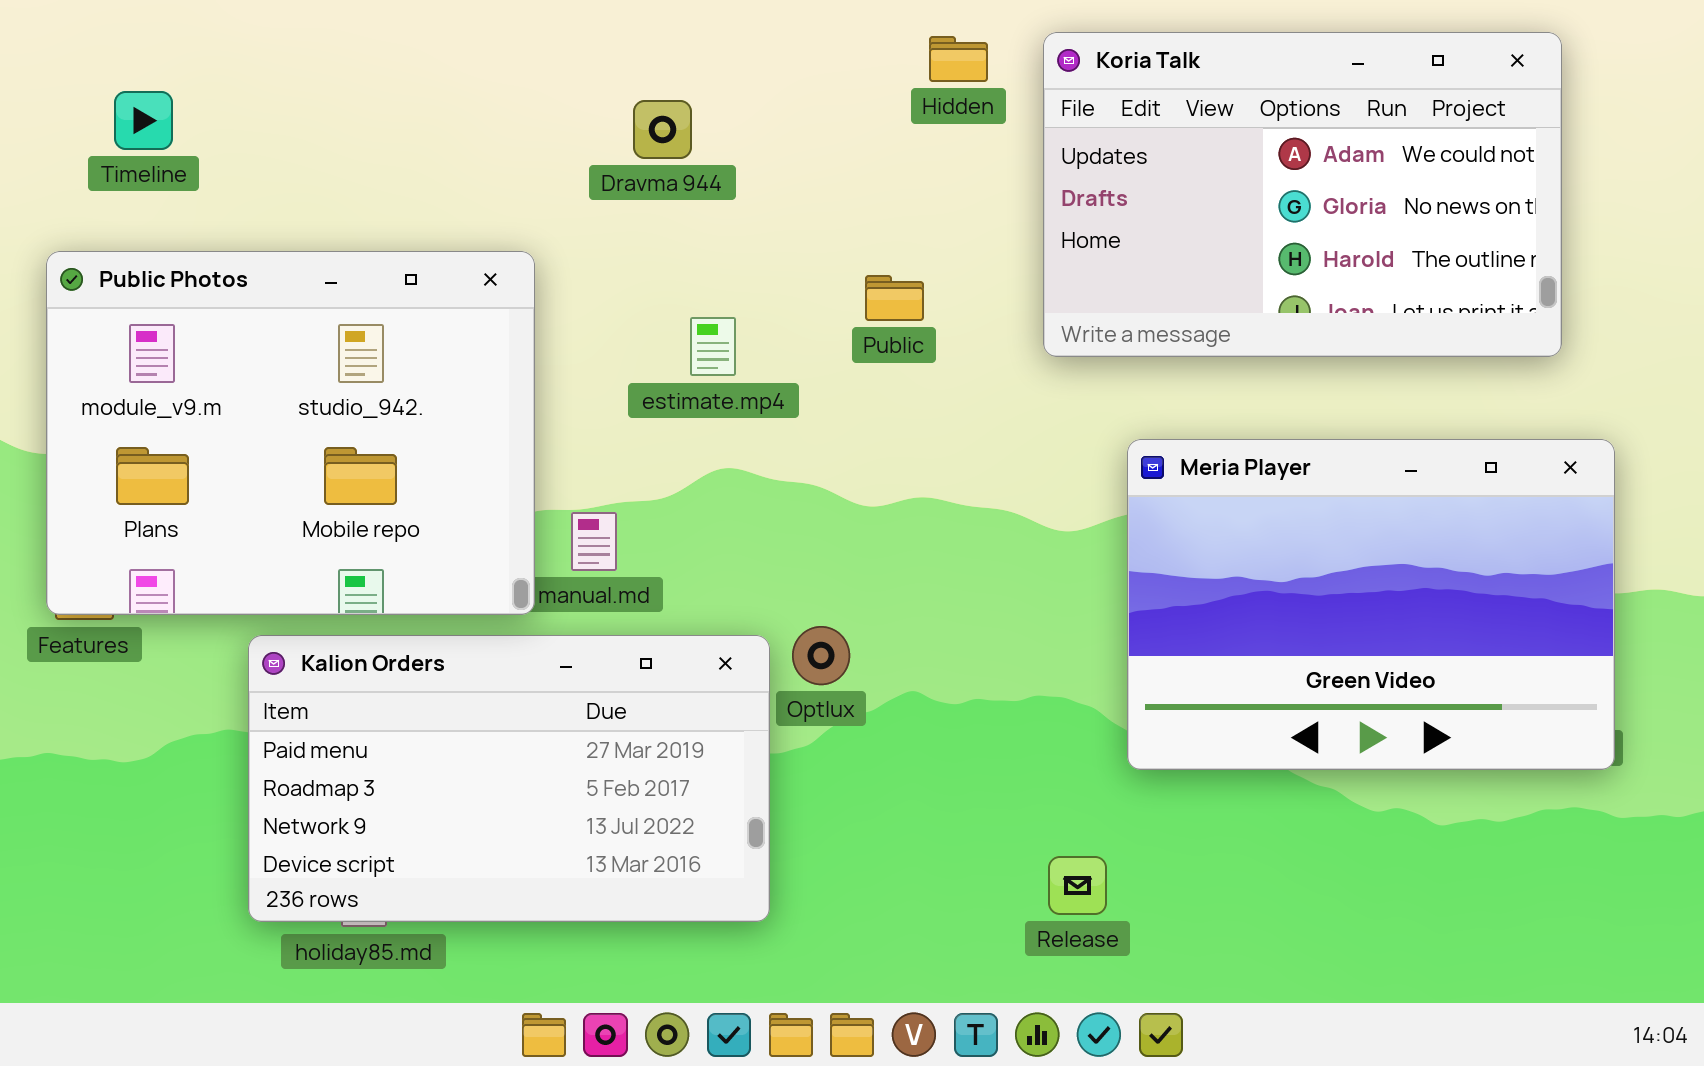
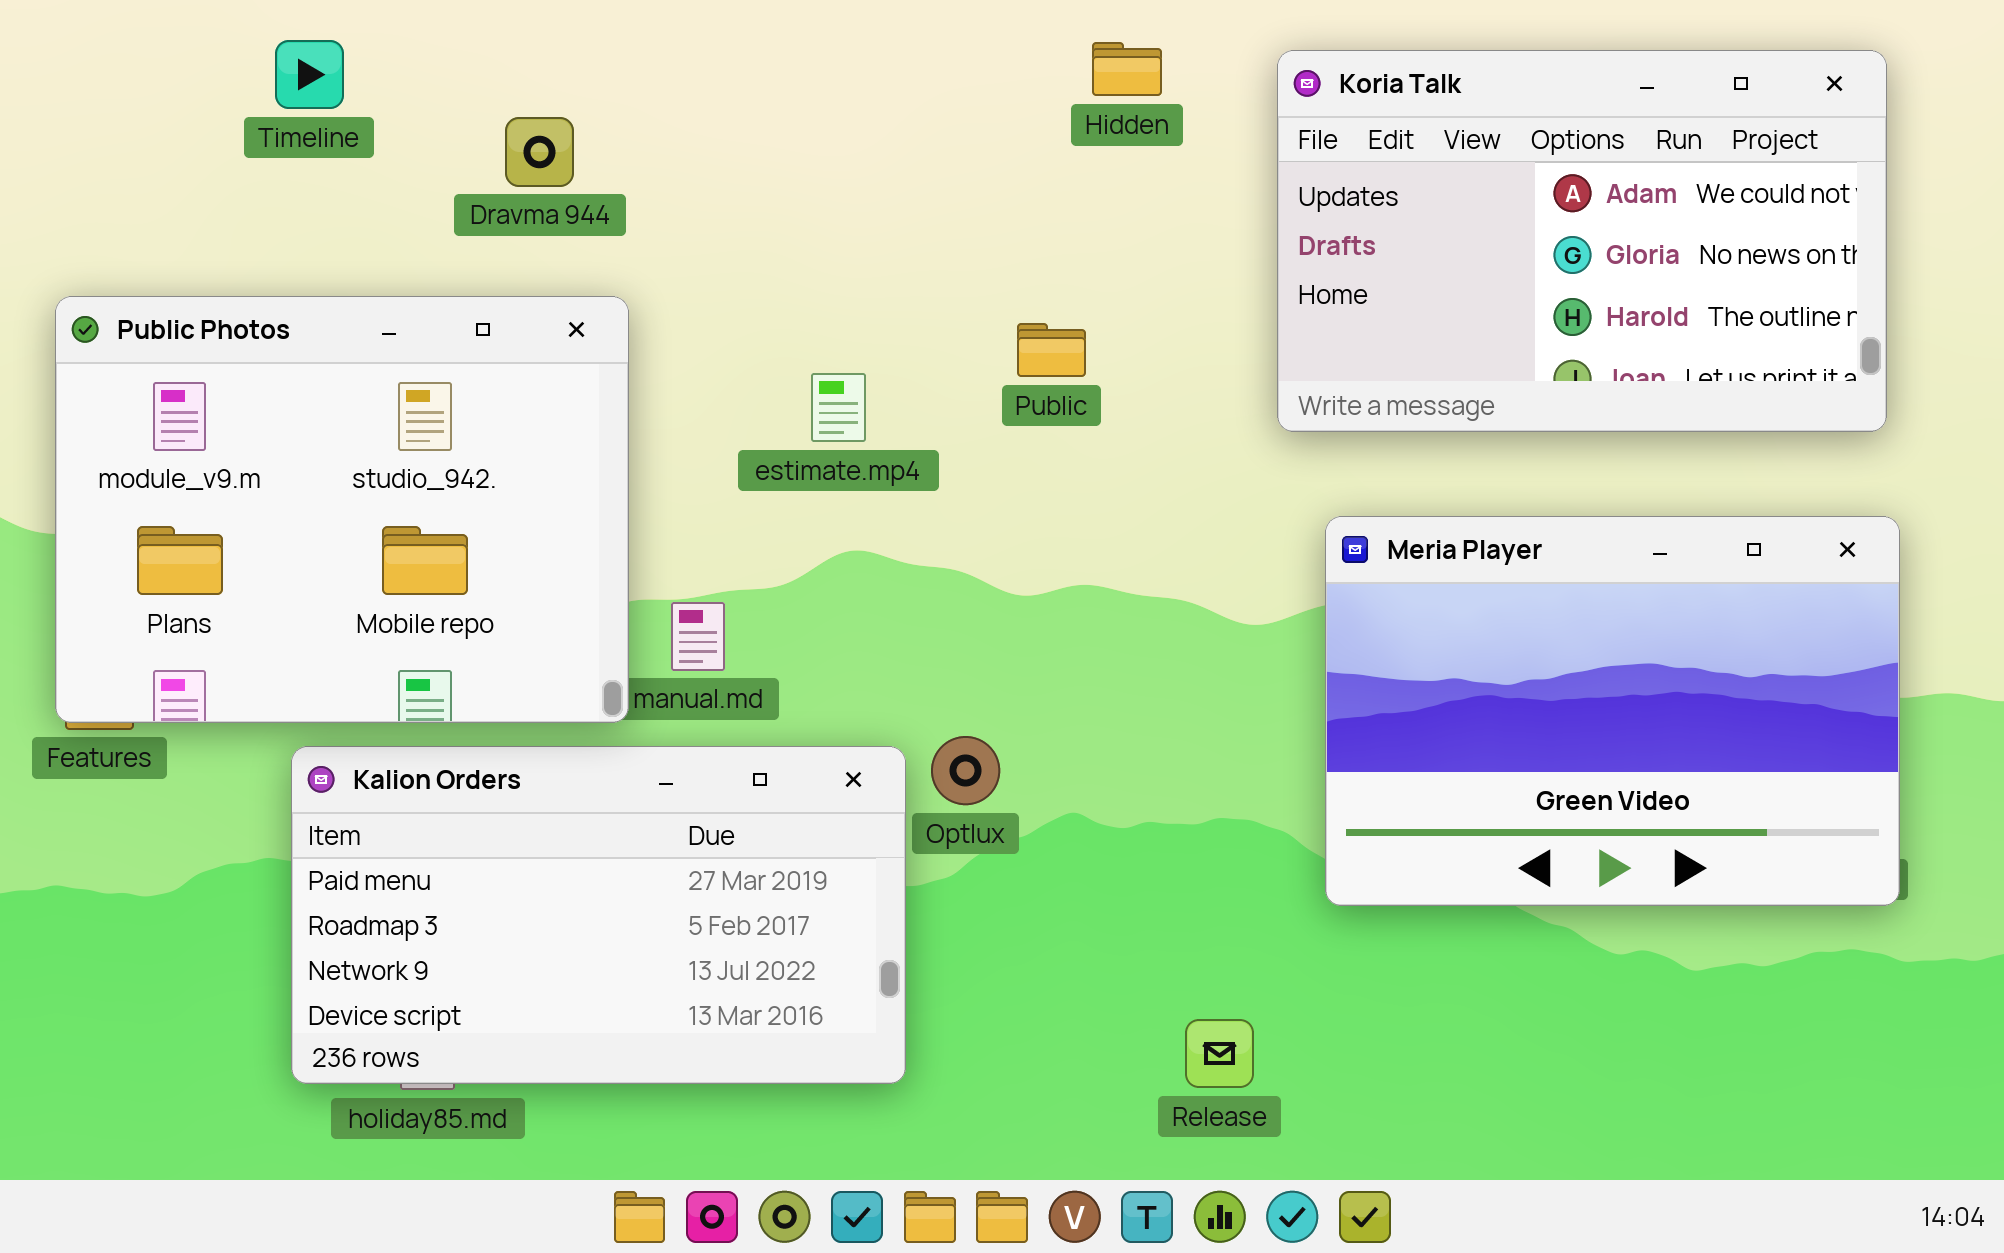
Koria Talk: [1043,32,1562,357] -> [1277,50,1887,432], moved
Timeline: [114,91,173,150] -> [275,40,344,109], moved
Dravma 944: [633,100,692,159] -> [505,117,574,187], moved
Release: [1048,856,1107,915] -> [1185,1019,1254,1088], moved

